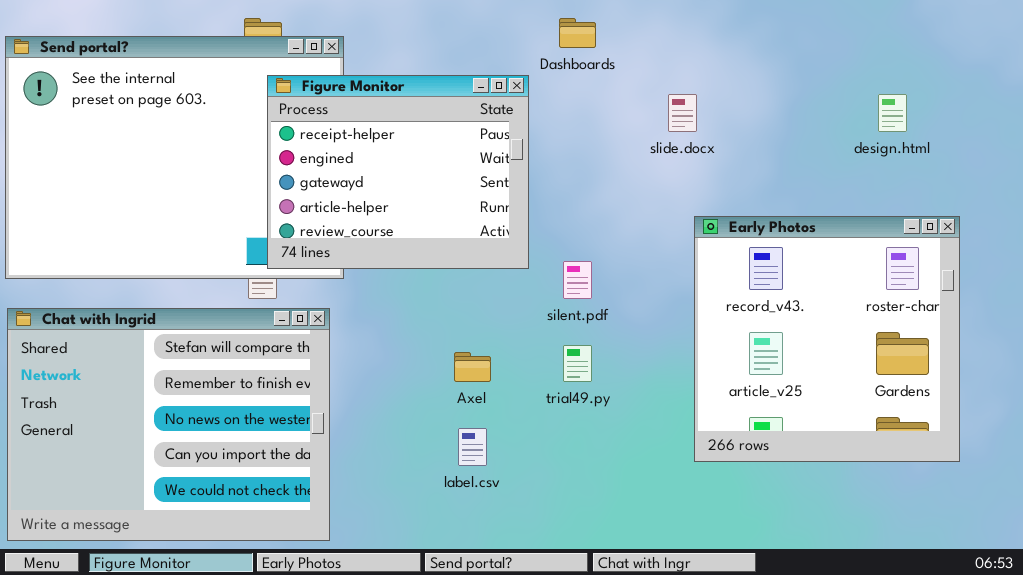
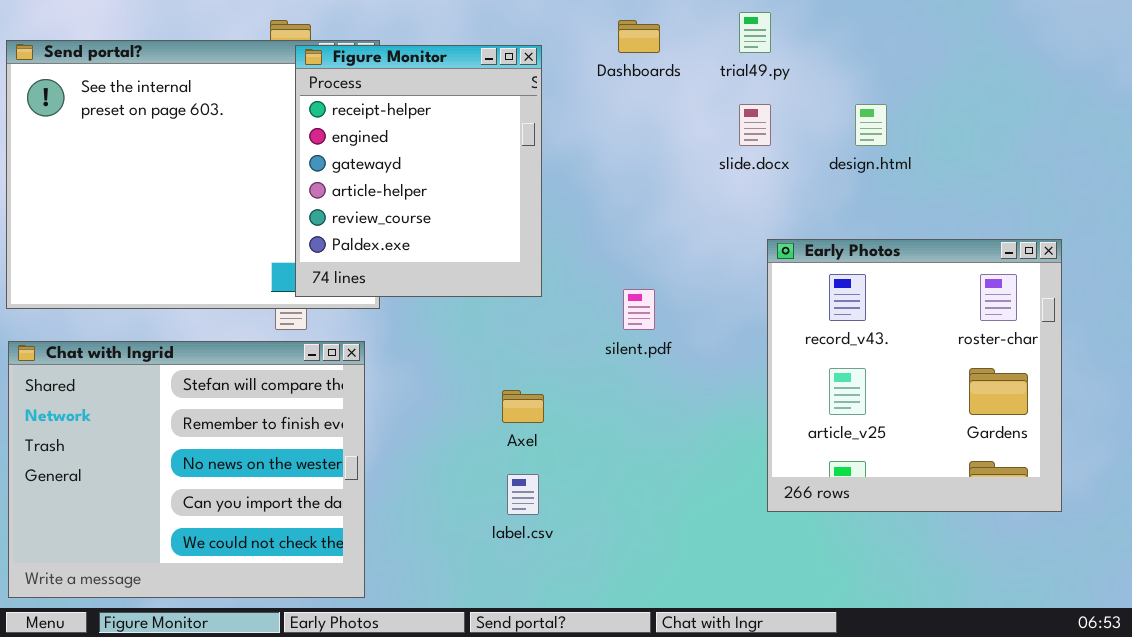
Figure Monitor: [267,75,529,269] -> [295,45,542,297], resized
design.html: [878,94,907,132] -> [855,104,887,146], moved
trial49.py: [563,345,592,382] -> [739,12,771,53], moved

